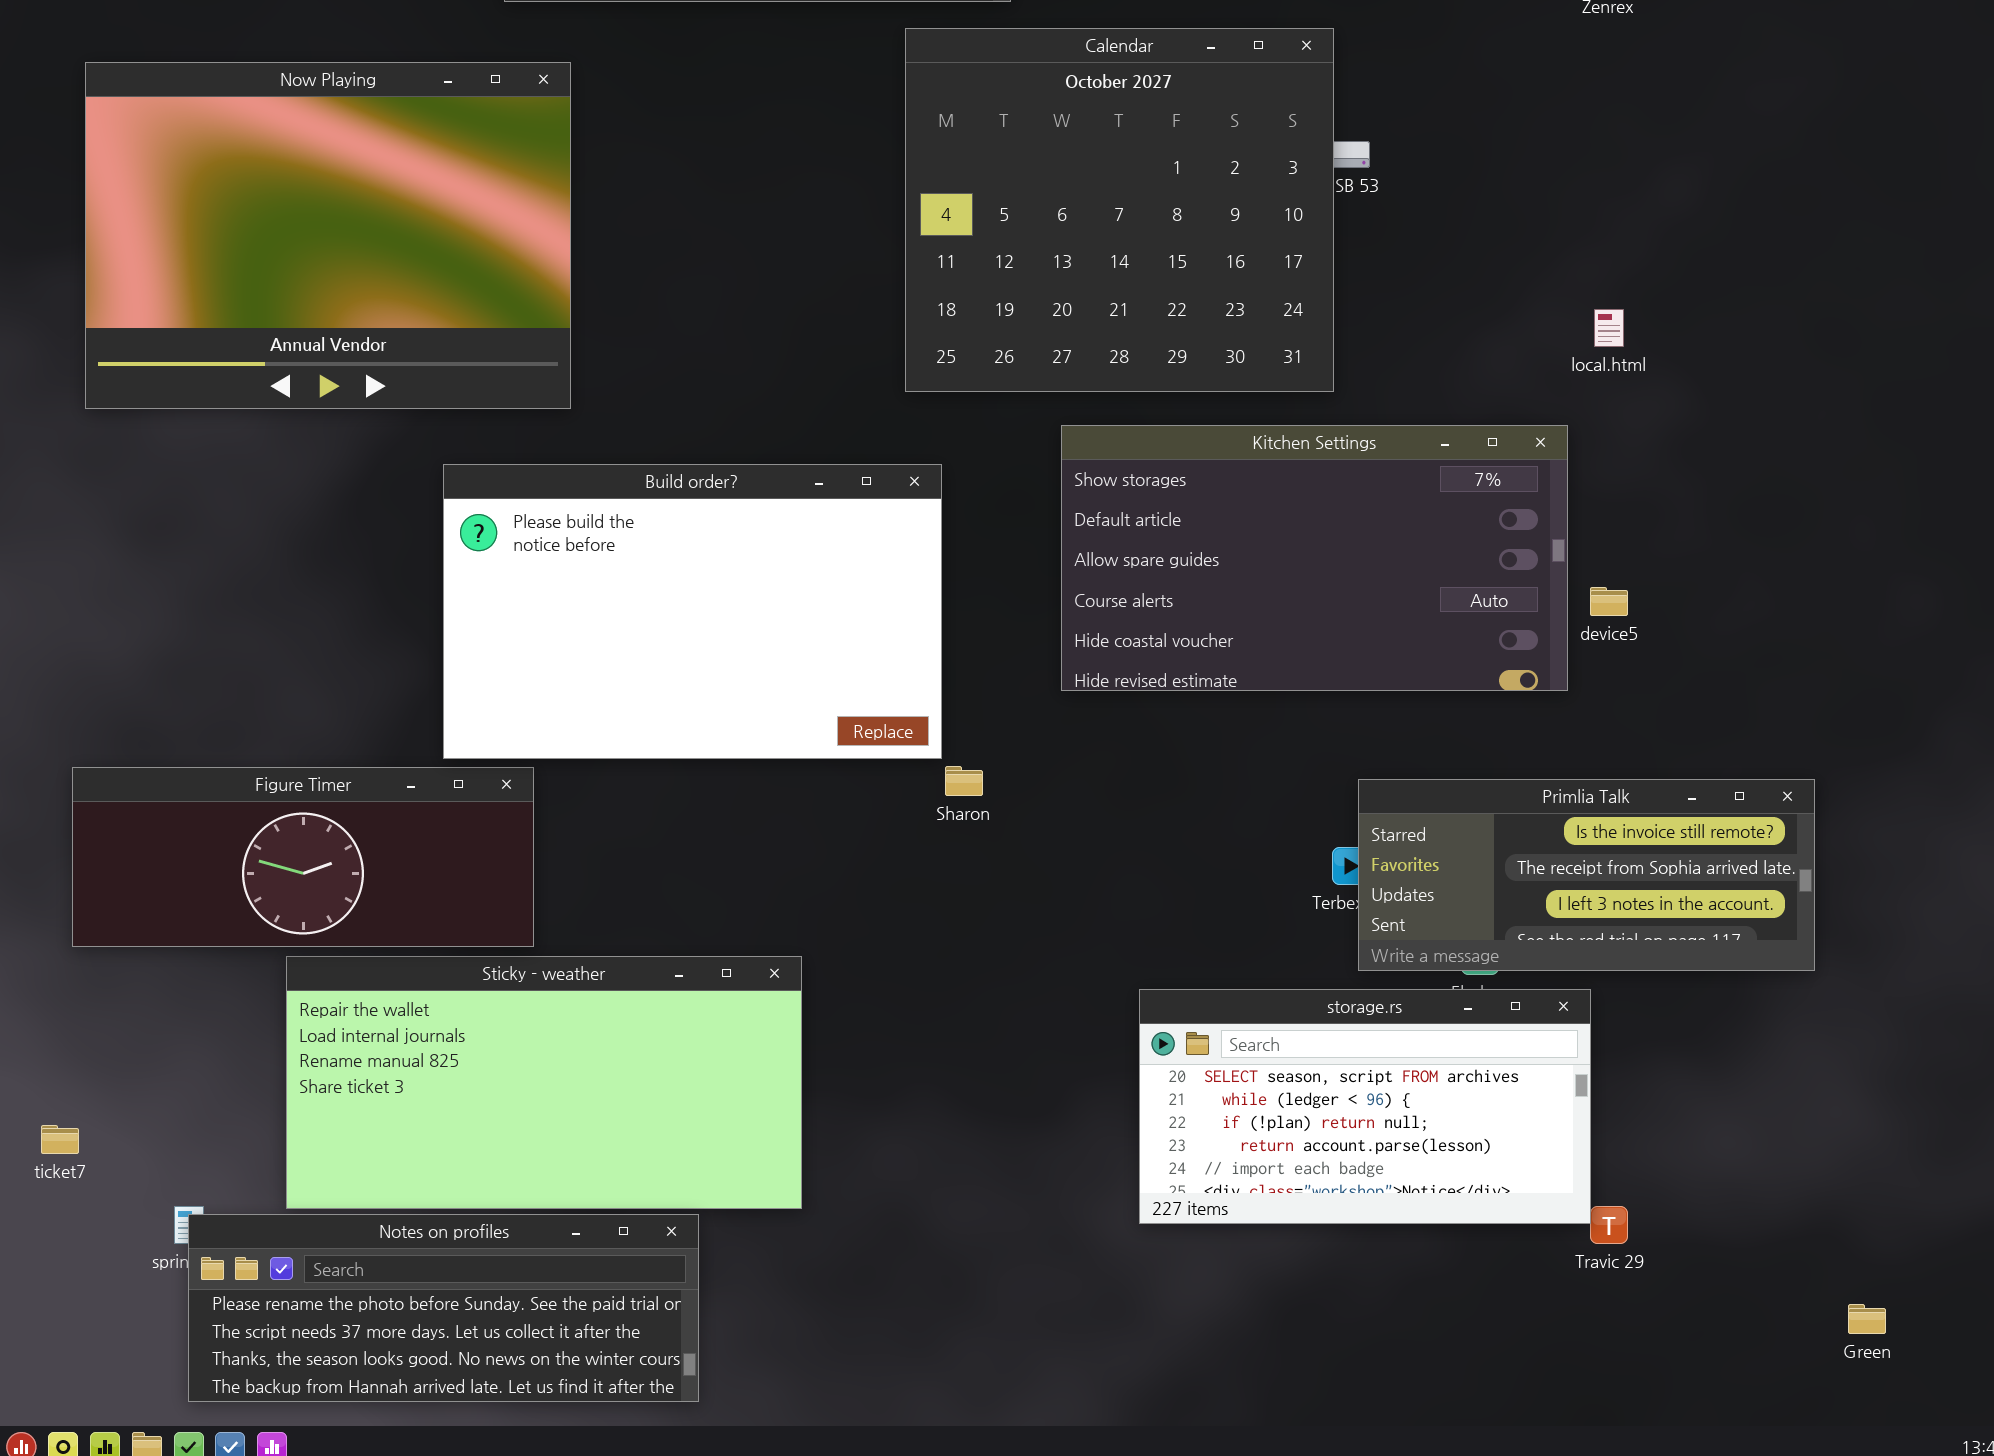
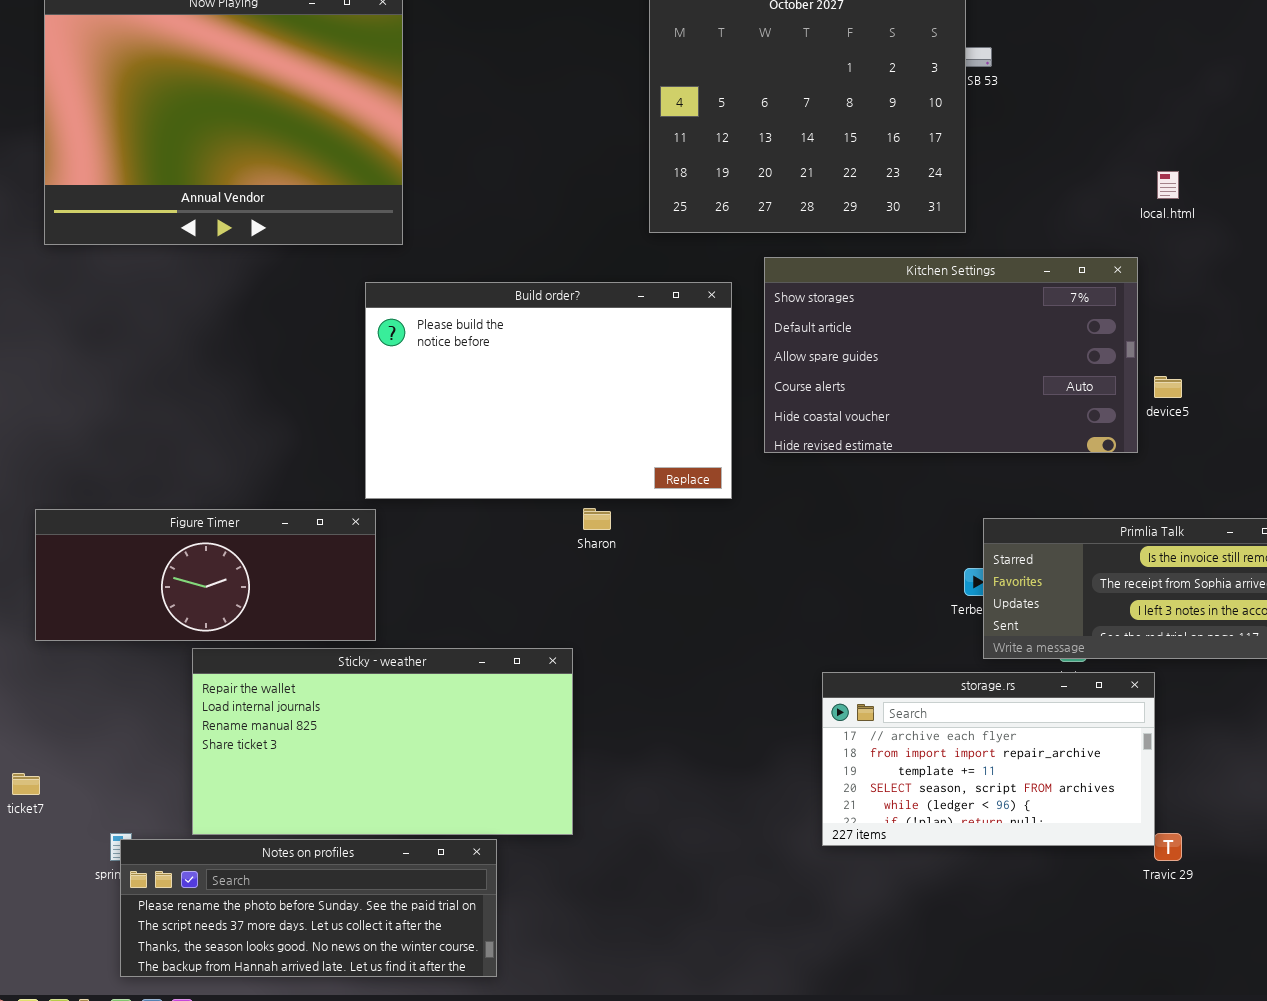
Build order?: [443,464,942,759] -> [365,282,732,499], moved
Sharon: [945,766,983,796] -> [583,508,611,530], moved
storage.rs: [1139,989,1591,1224] -> [822,672,1155,846], scrolled up 3 rows

